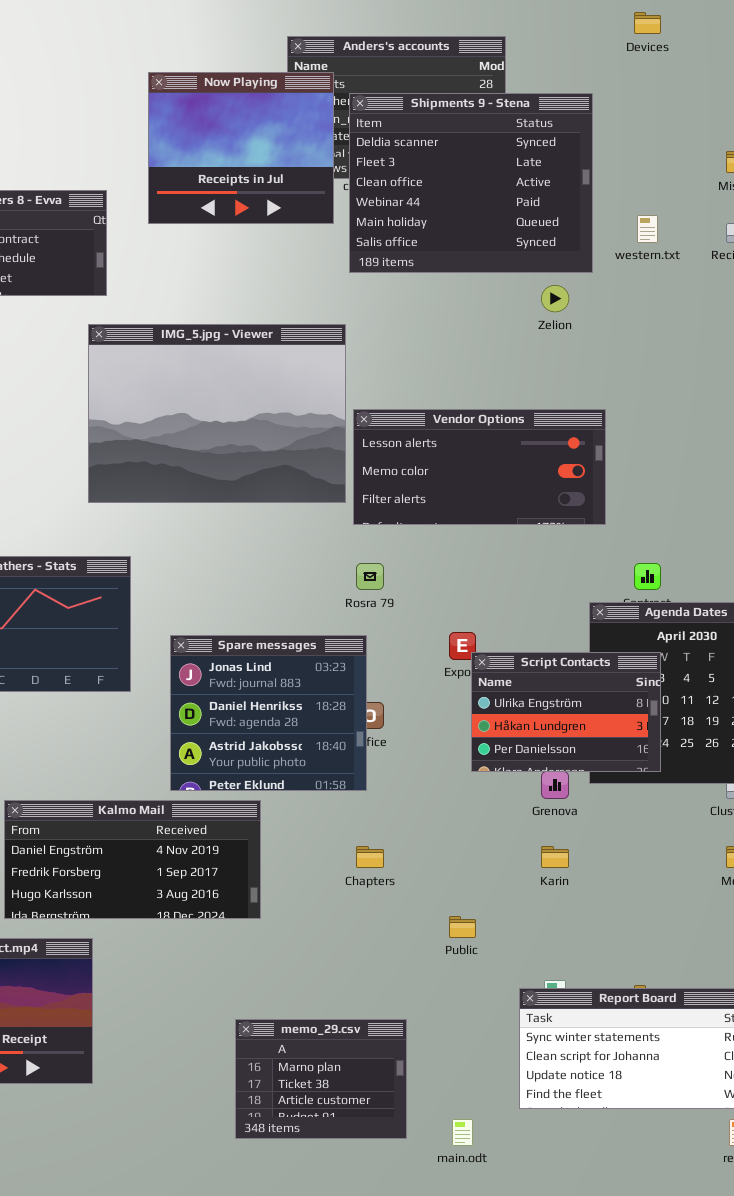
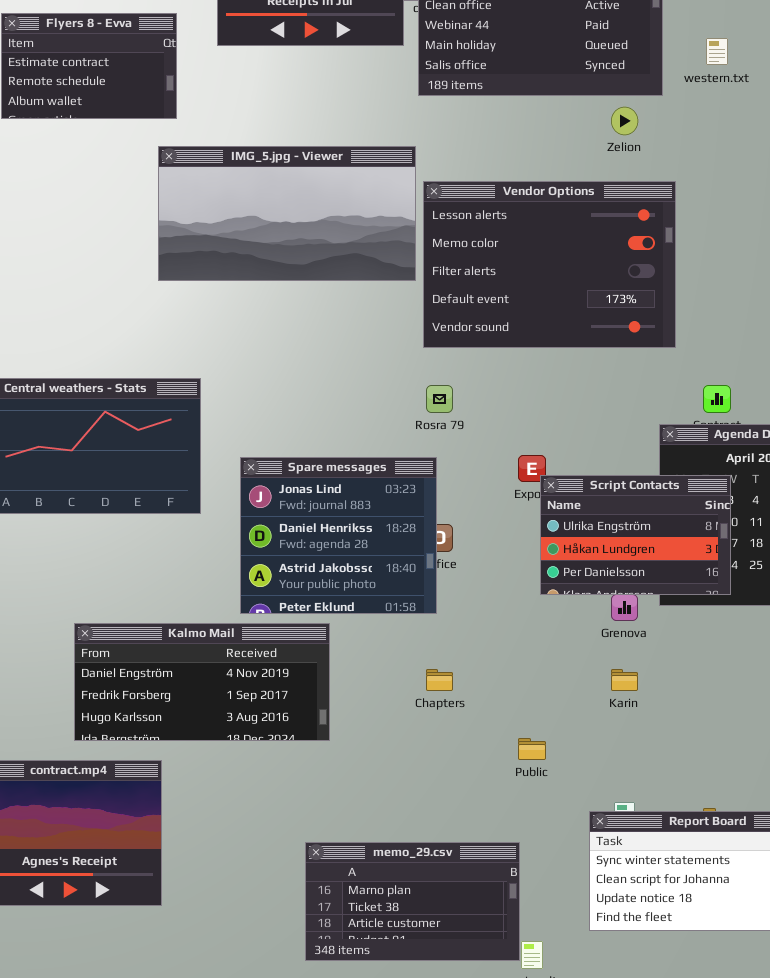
IMG_5.jpg - Viewer: [88,324,346,503] -> [158,146,416,281], resized
Vendor Options: [353,409,606,525] -> [423,181,676,348], resized
memo_29.csv: [235,1019,407,1139] -> [305,842,520,961], resized

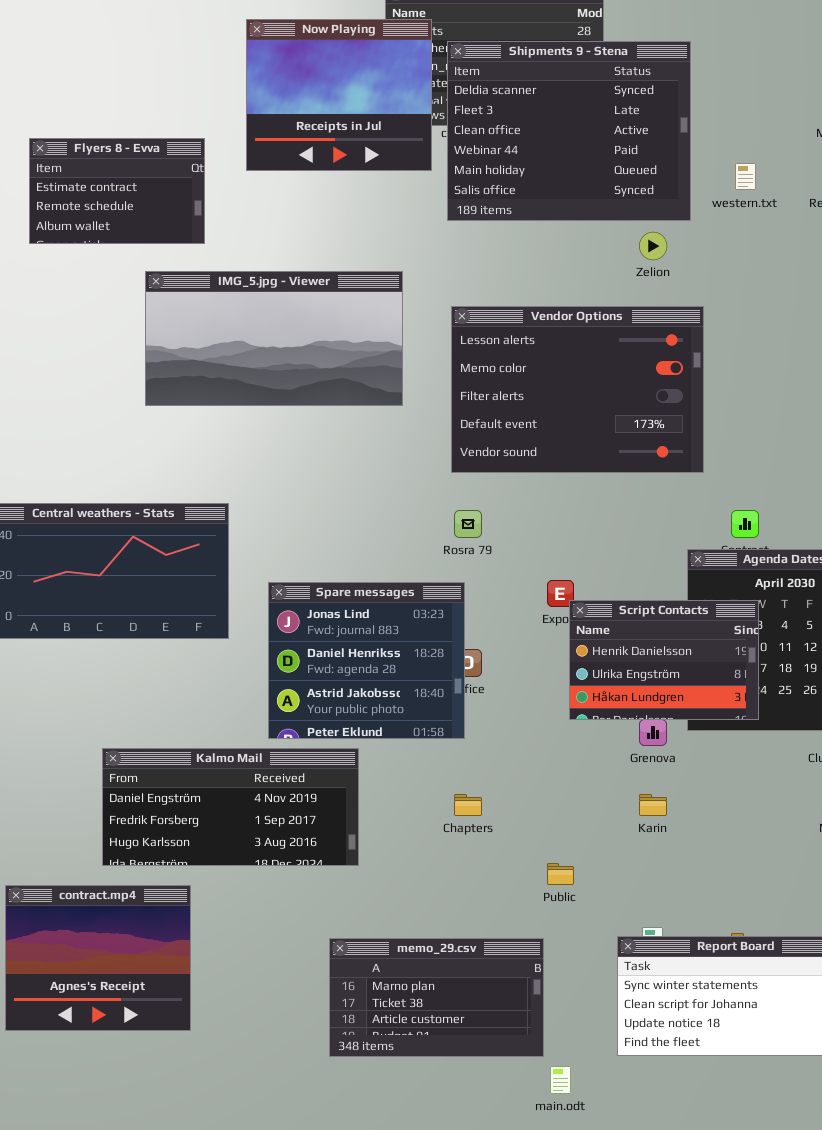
IMG_5.jpg - Viewer: [158,146,416,281] -> [145,271,403,406], moved
Script Contacts: [540,475,731,595] -> [569,600,759,720], scrolled up 1 row
memo_29.csv: [305,842,520,961] -> [329,938,544,1057], moved

